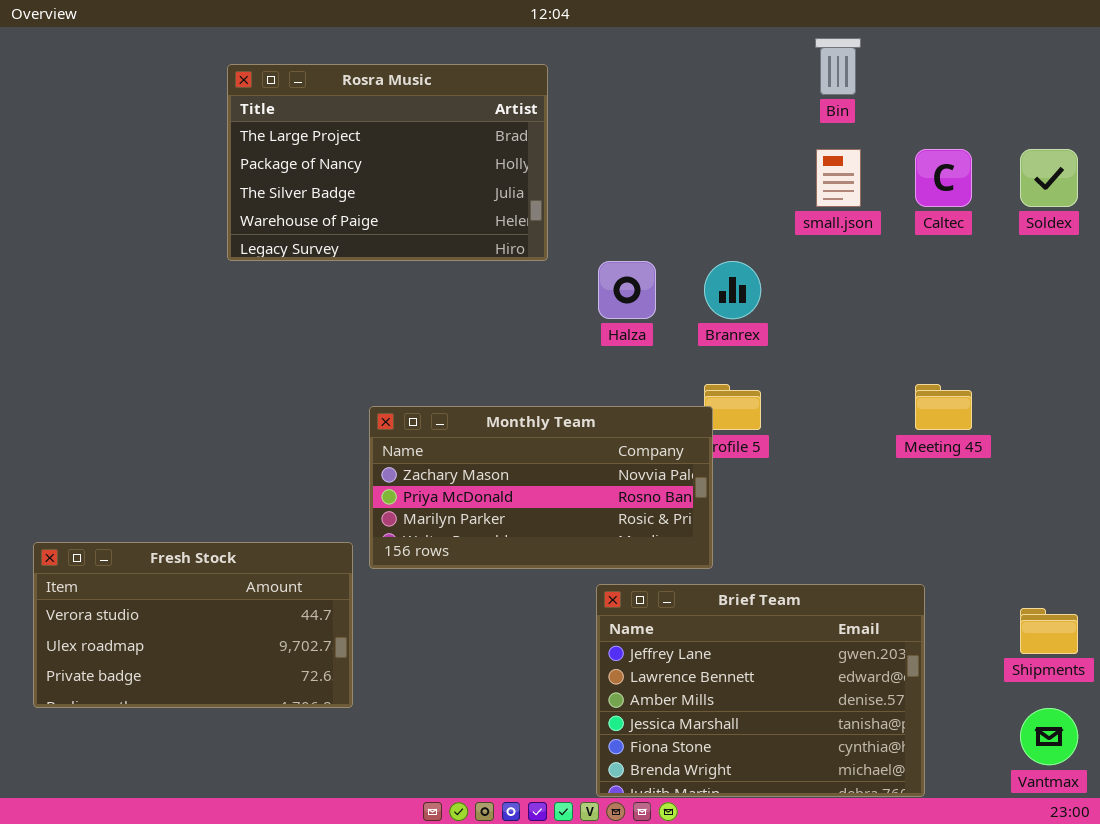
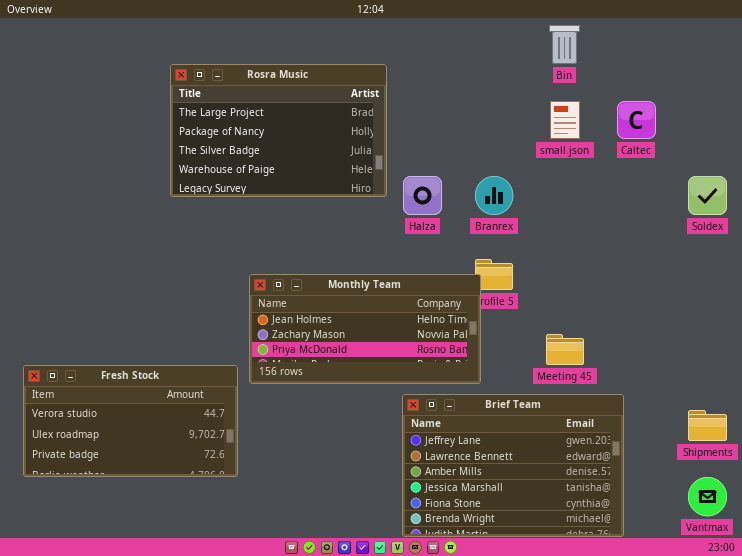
Rosra Music: [227,64,548,261] -> [170,64,387,197], moved
Soldex: [1020,149,1078,207] -> [688,176,727,215], moved
Meeting 45: [915,384,972,430] -> [546,334,584,365], moved
Monthly Team: [369,406,713,569] -> [249,274,481,384], scrolled up 1 row

